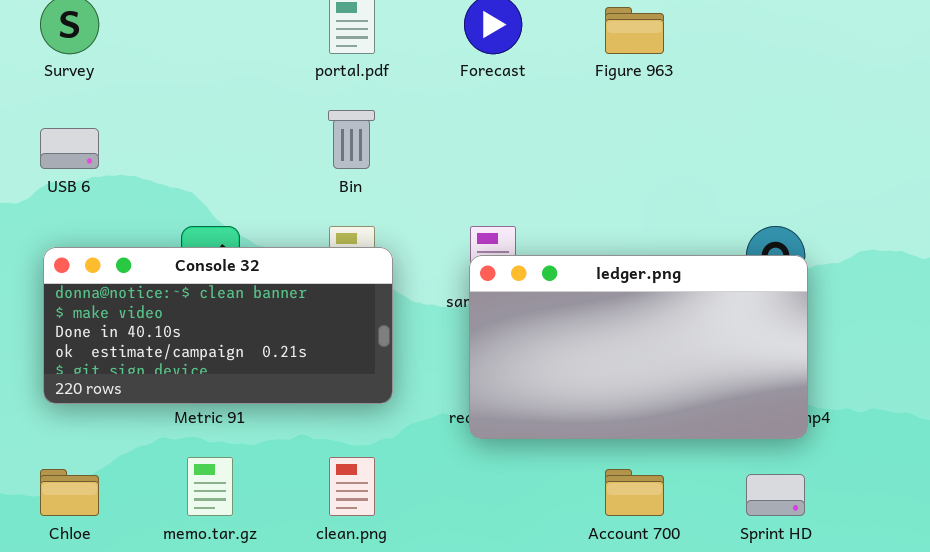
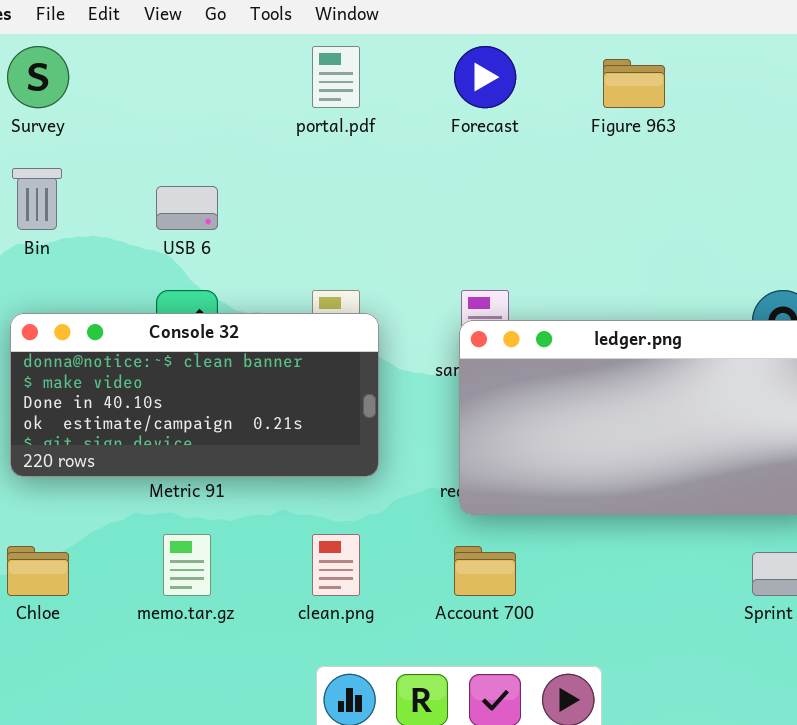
Bin: [328,110,375,169] -> [12,168,62,230], moved
USB 6: [40,128,99,169] -> [156,186,218,230], moved
Account 700: [605,469,664,516] -> [454,546,516,596], moved

